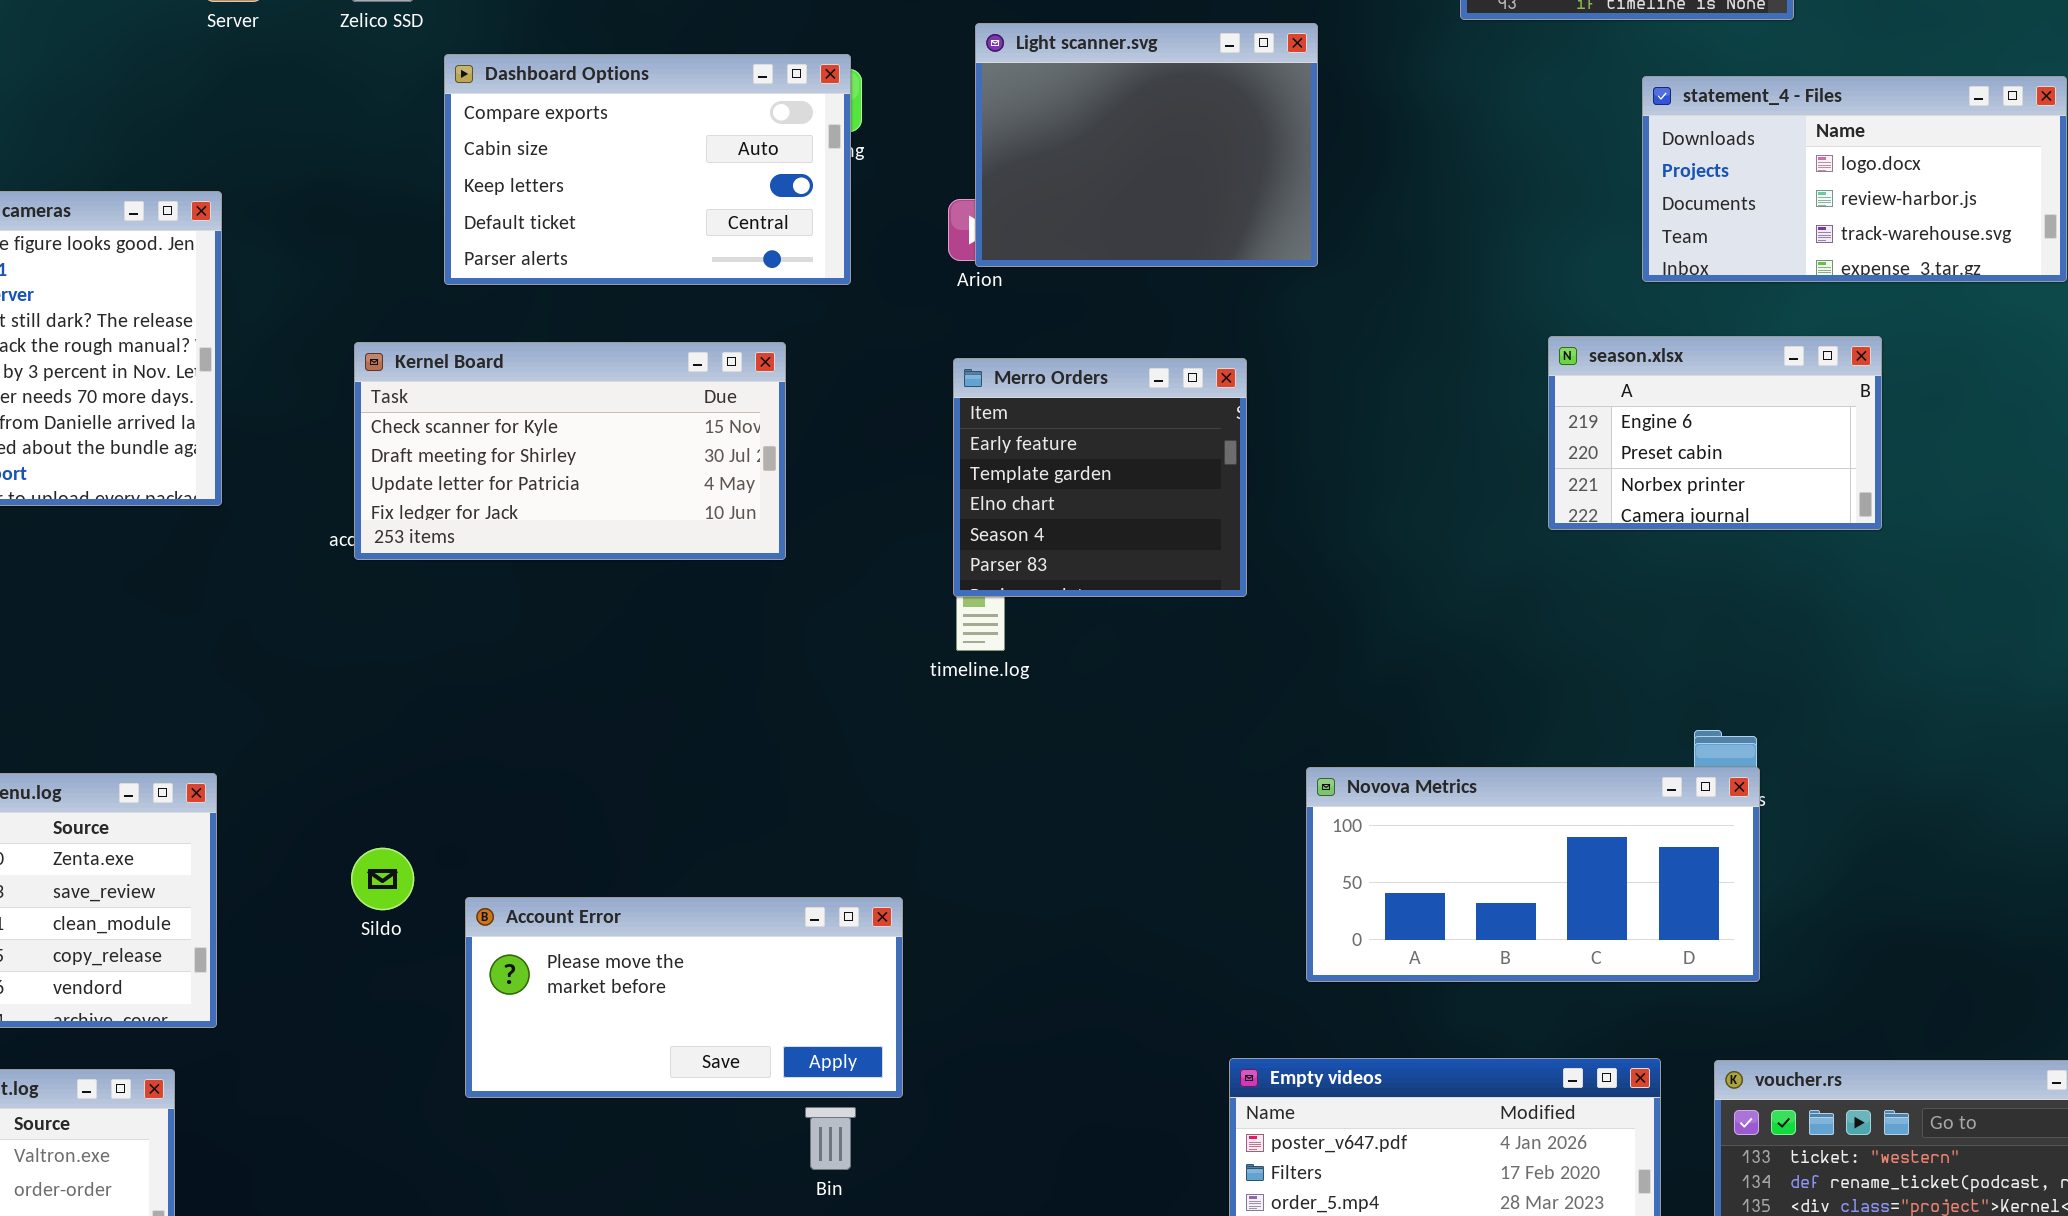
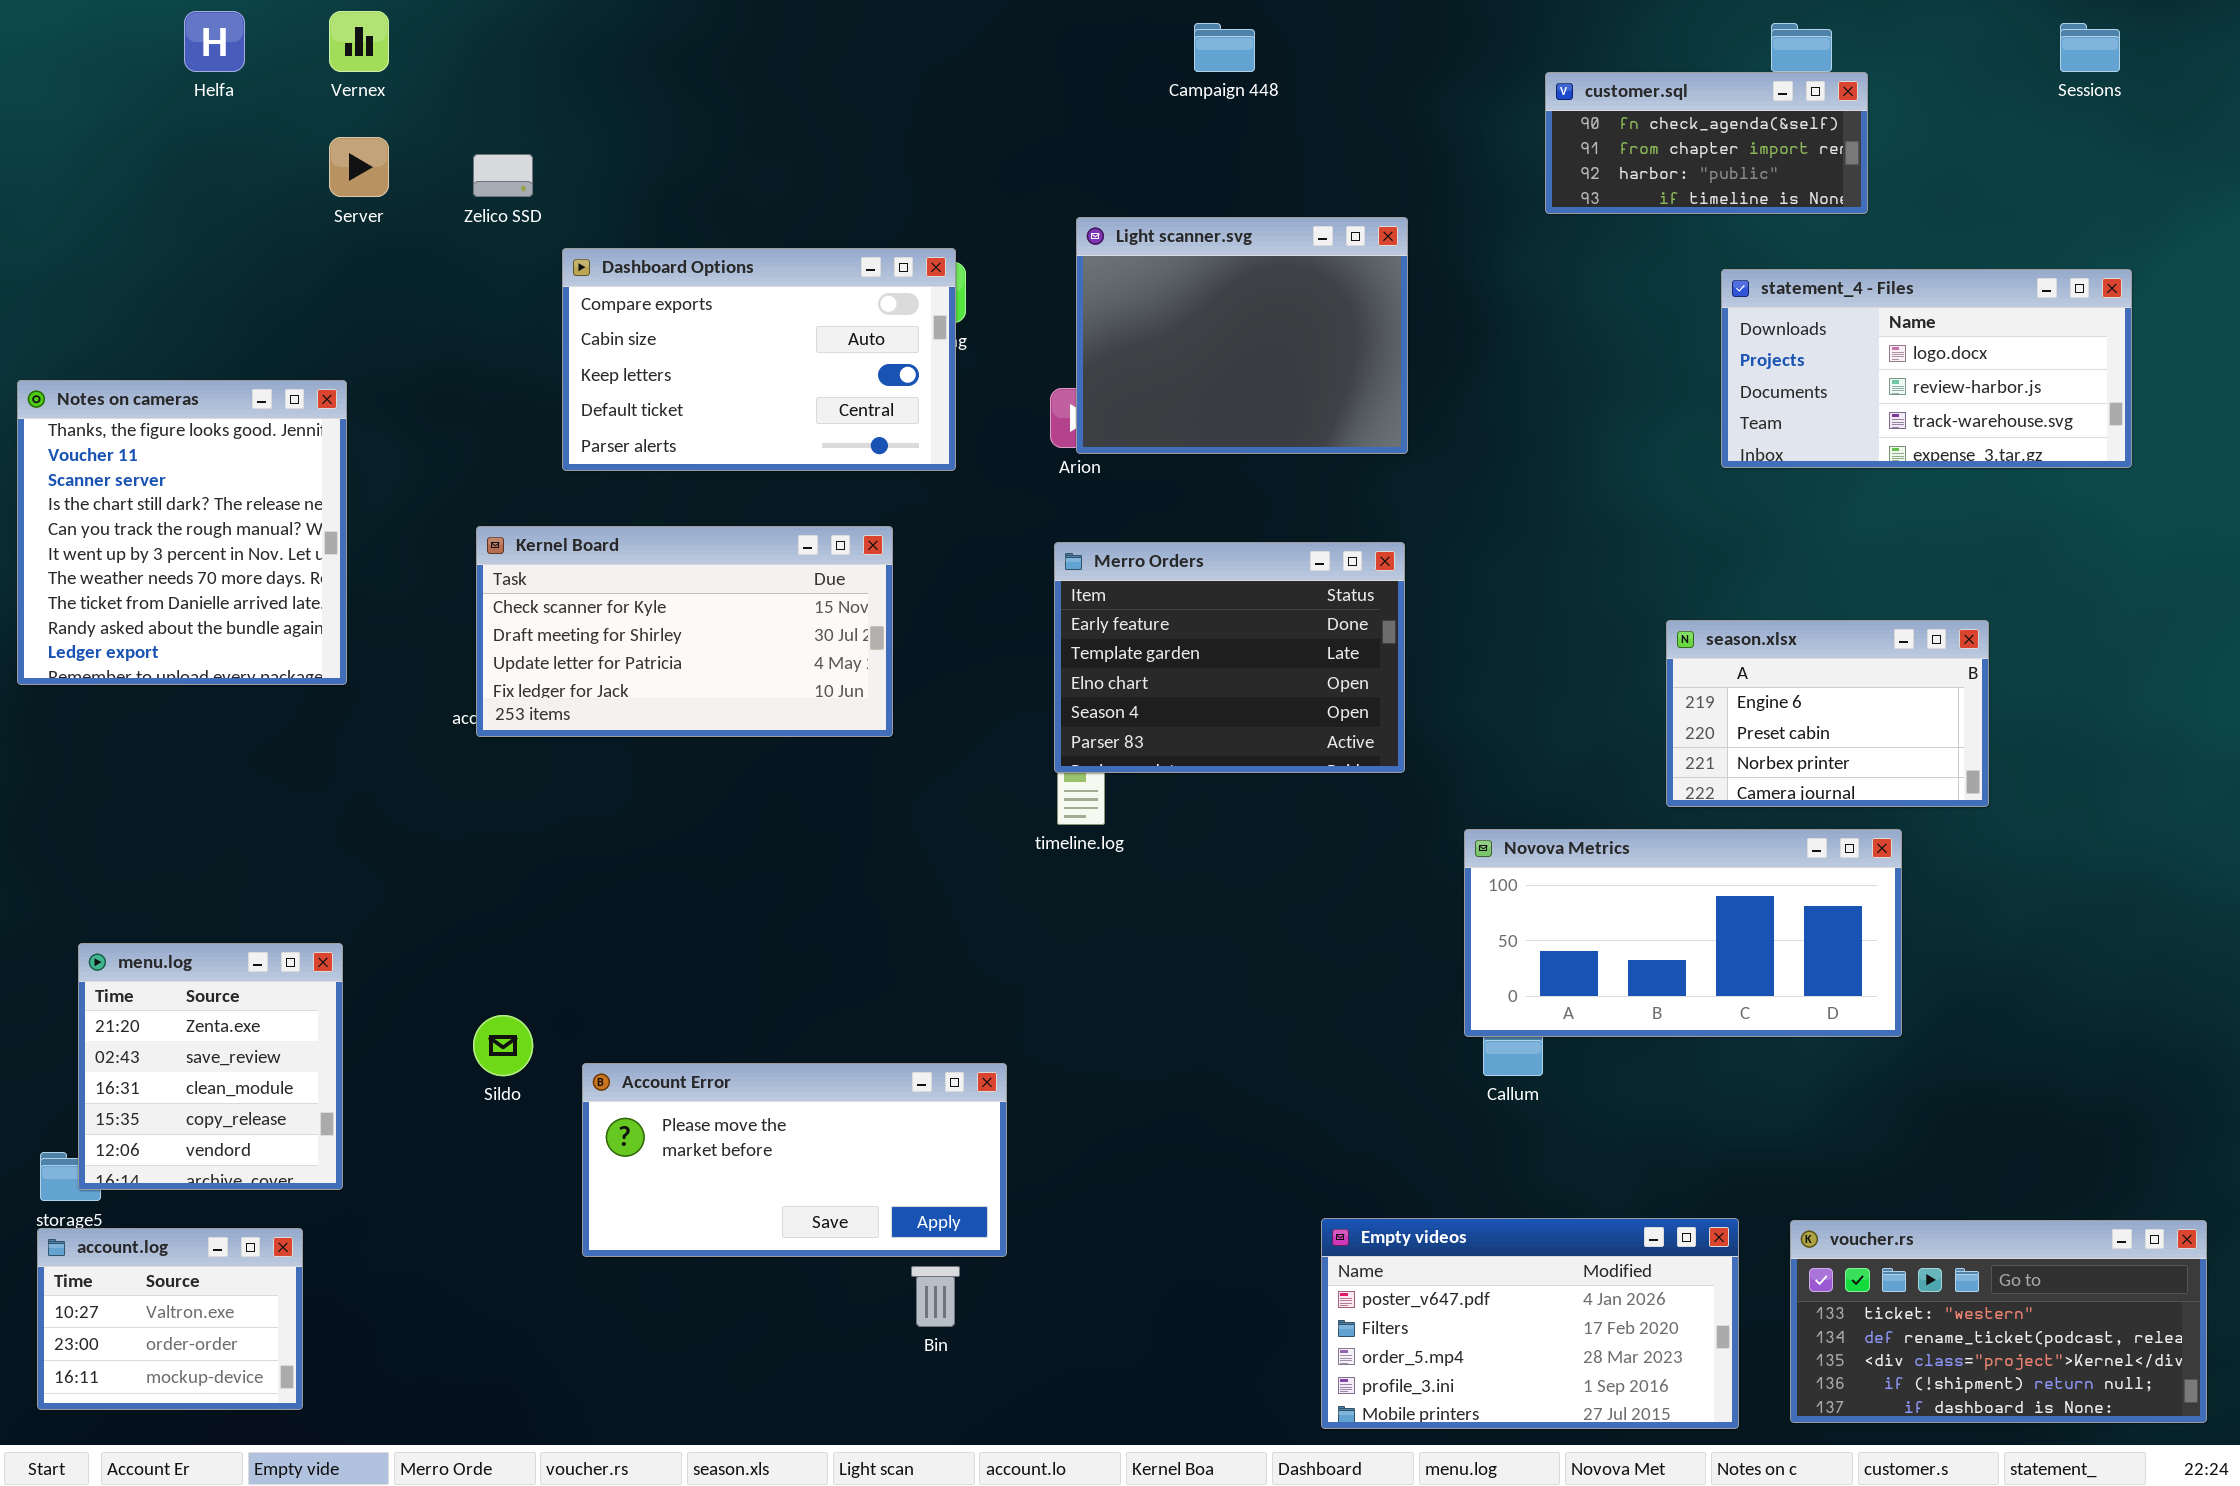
season.xlsx: [1548,336,1882,530] -> [1666,620,1989,807], moved
Merro Orders: [953,358,1247,597] -> [1054,542,1405,773], resized
Novova Metrics: [1306,767,1760,982] -> [1464,829,1902,1037], moved

